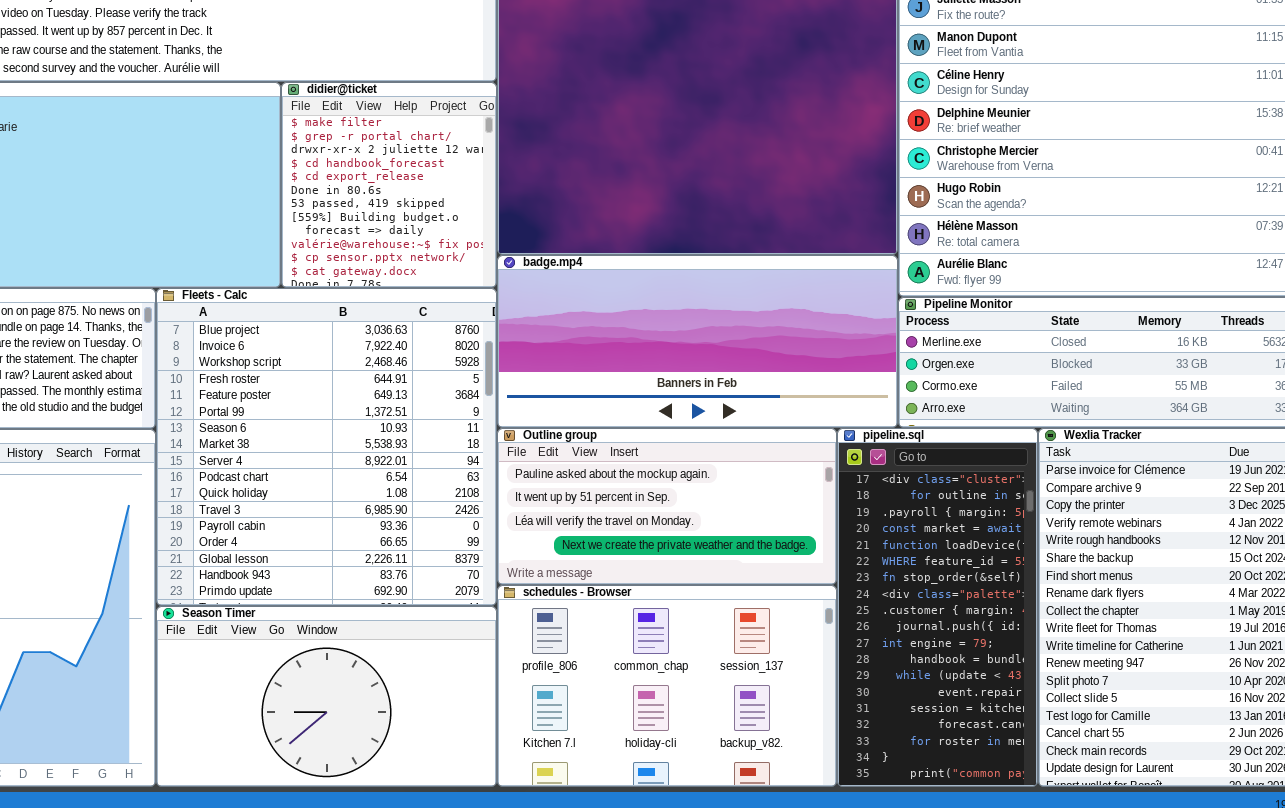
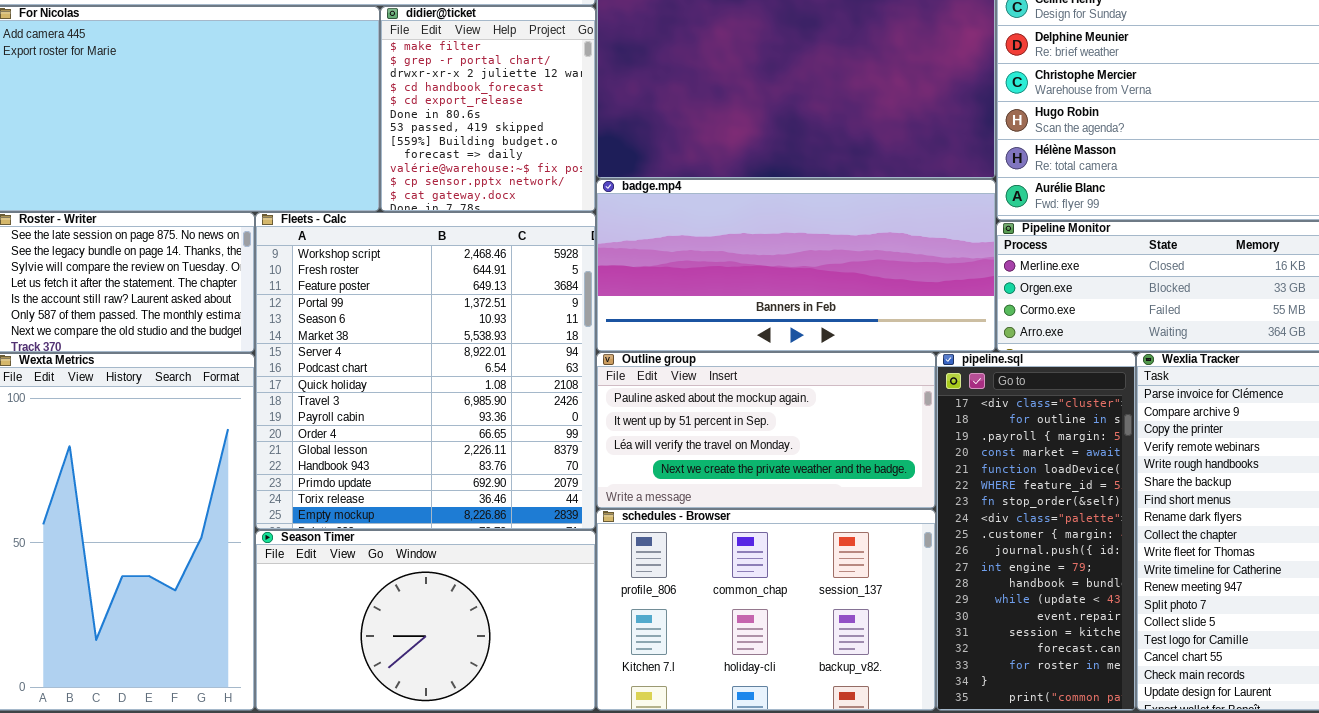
Fleets - Calc: [156,288,497,606] -> [255,212,596,530], scrolled down 2 rows

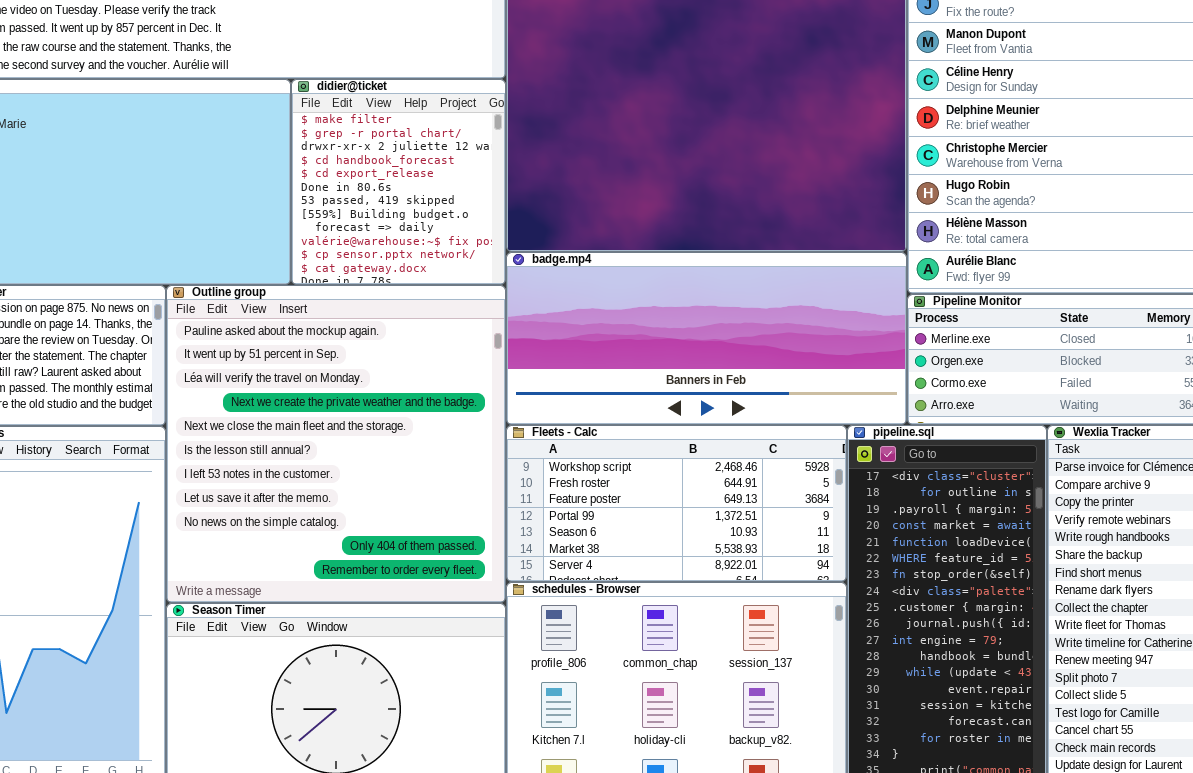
Fleets - Calc: [255,212,596,530] -> [506,425,847,582], moved, resized
Outline group: [596,352,936,509] -> [166,285,506,603], moved, resized

